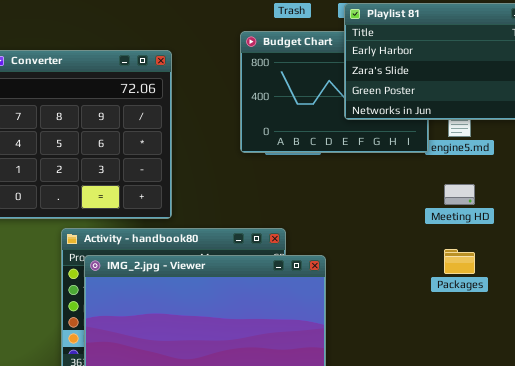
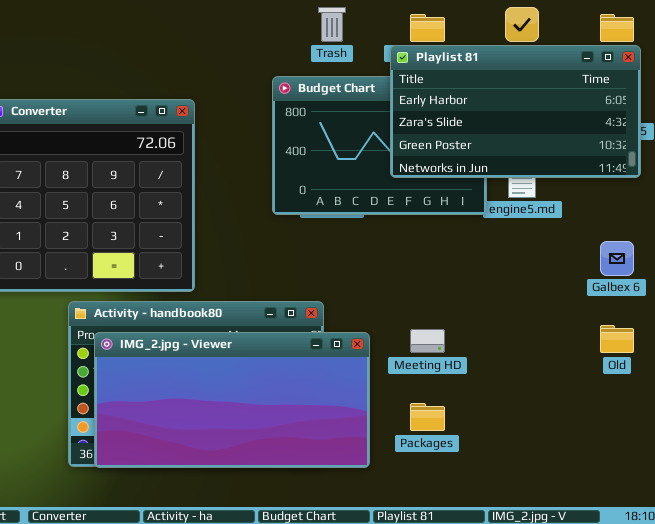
Meeting HD: [444,184,475,205] -> [410,329,445,353], moved
Packages: [444,249,475,274] -> [410,403,445,431], moved

